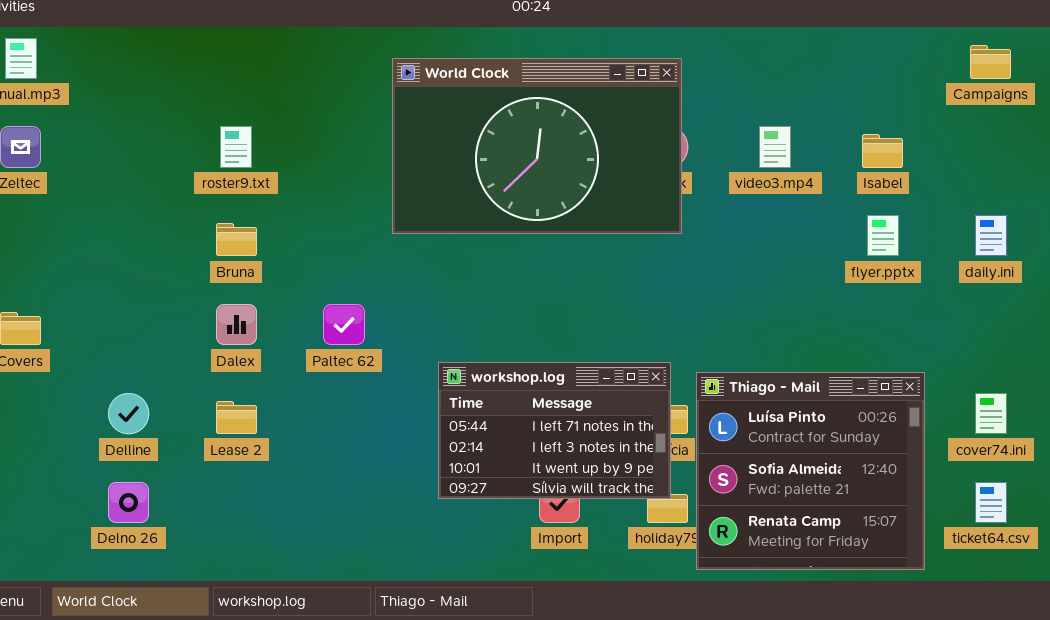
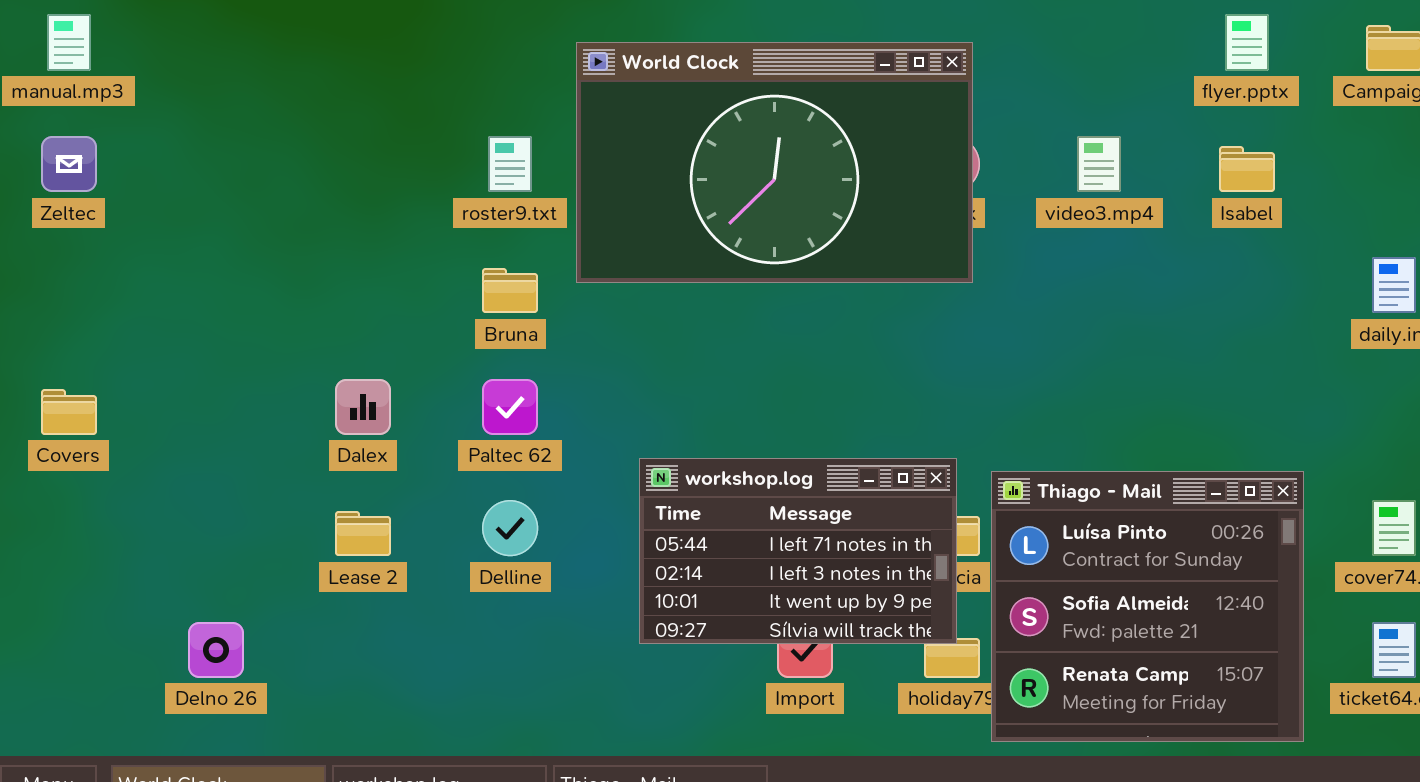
roster9.txt: [220,126,252,168] -> [488,136,532,192], moved
flyer.pptx: [867,215,899,256] -> [1225,14,1269,71], moved
Bruna: [216,223,257,256] -> [482,268,538,313], moved
Delline: [108,393,149,434] -> [482,500,538,556], moved

